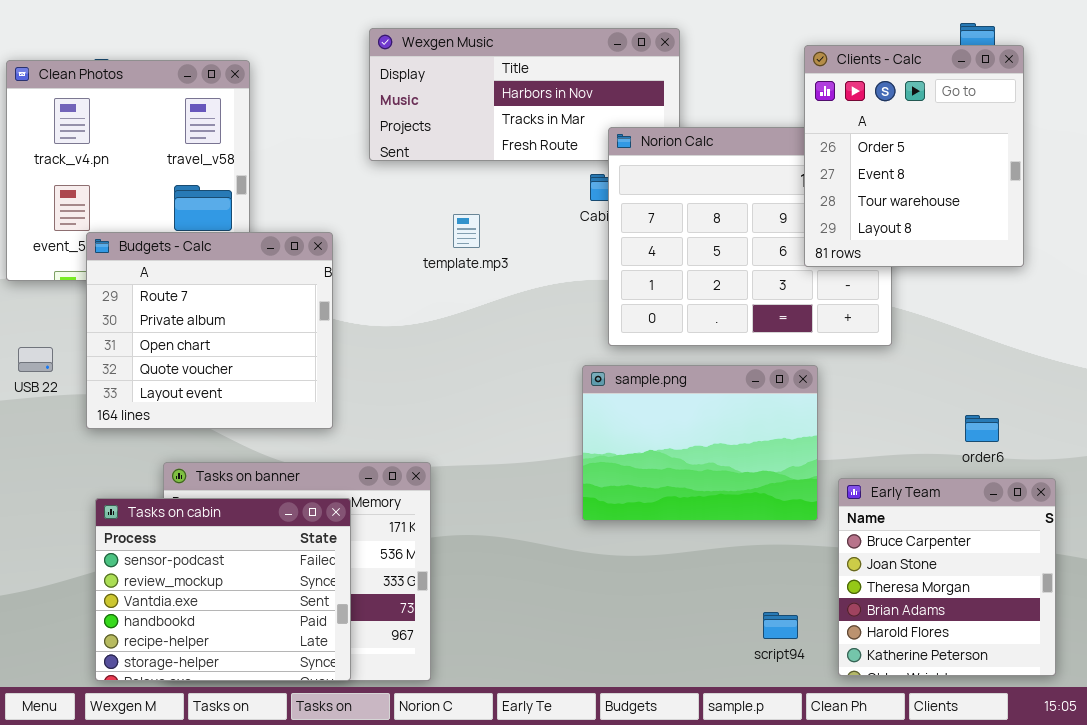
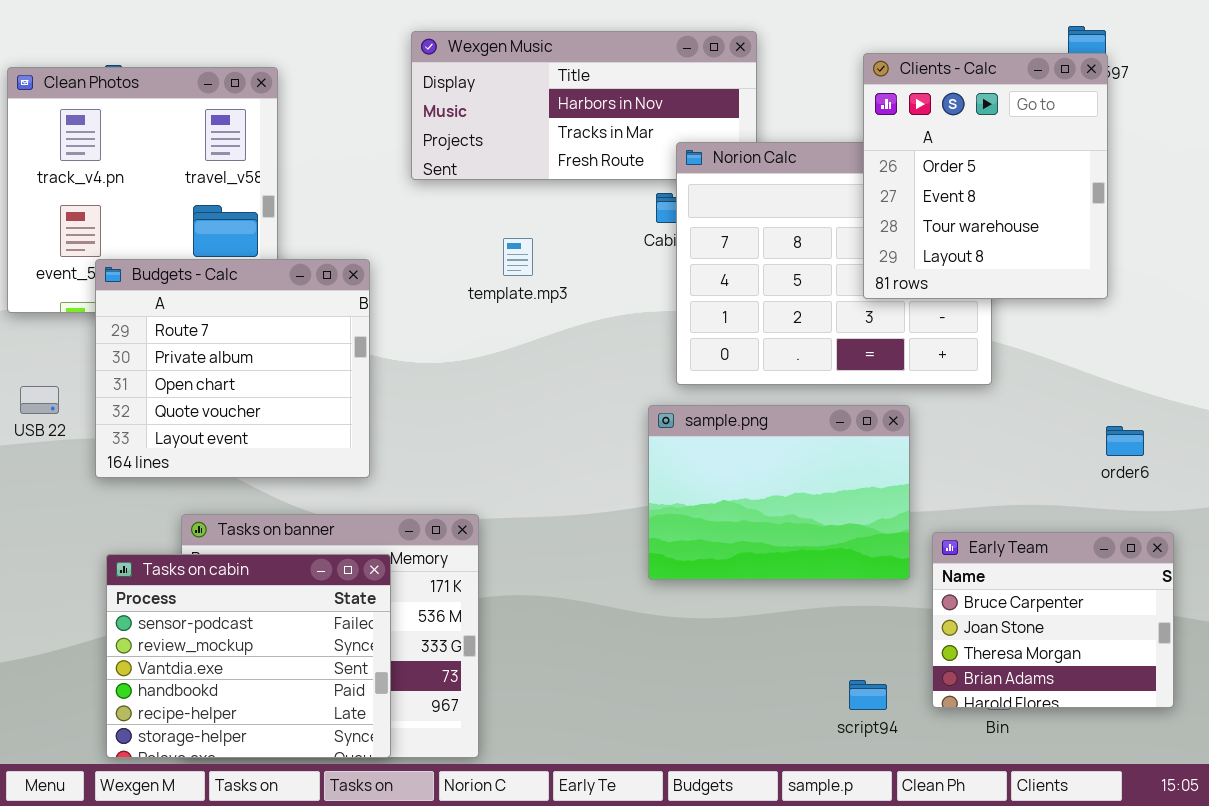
Clients - Calc: [804,45,1024,267] -> [863,53,1108,299], moved
order6: [965,415,999,442] -> [1106,426,1144,456], moved
Early Team: [838,478,1056,676] -> [932,532,1174,708], resized

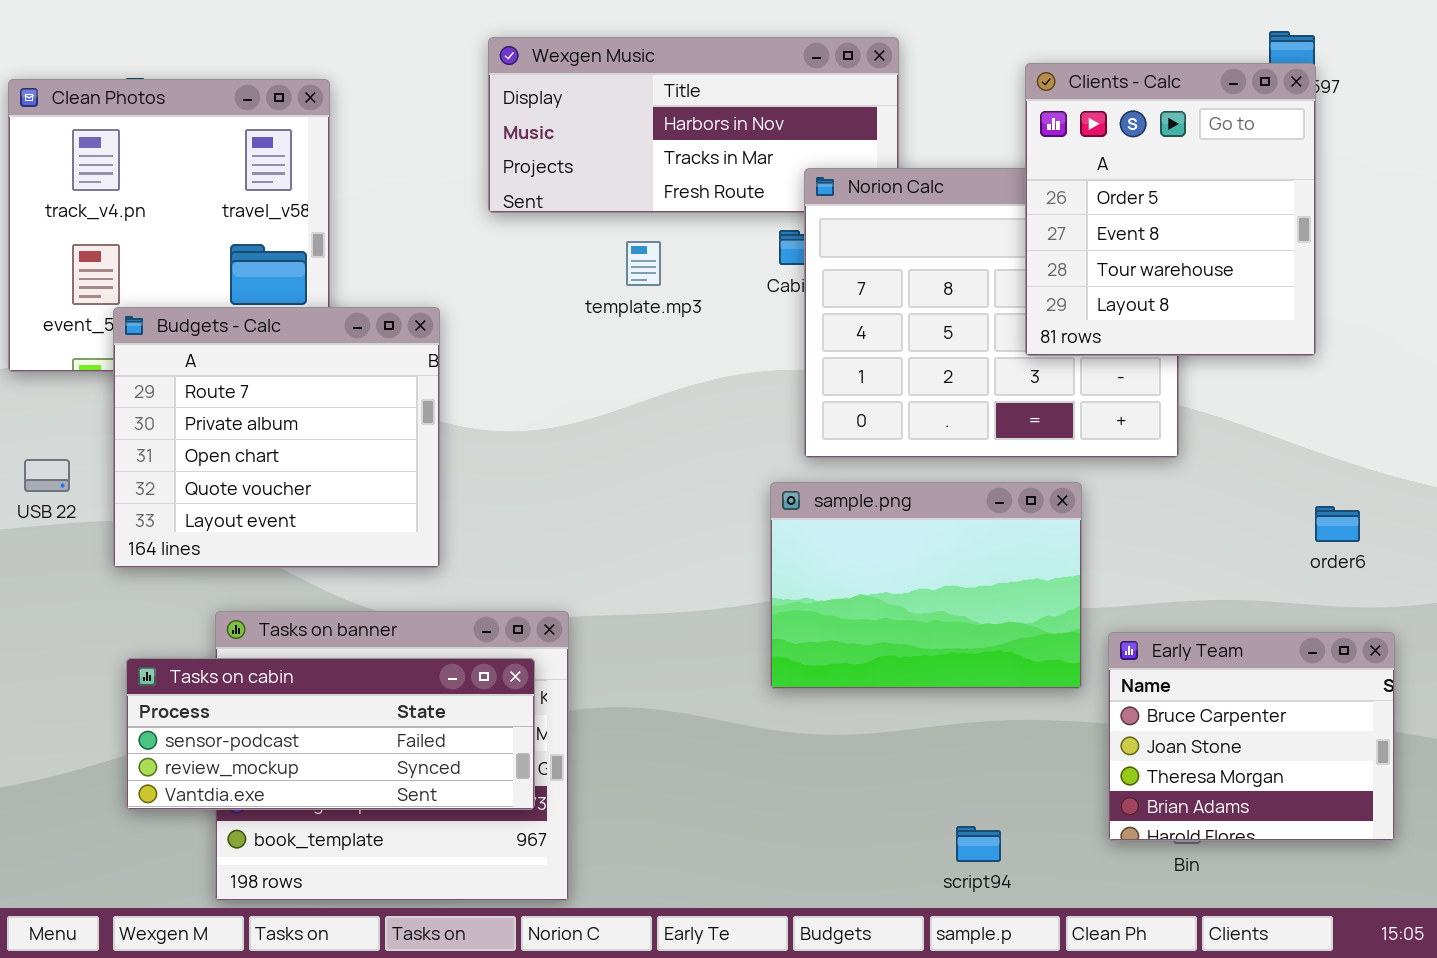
template.mp3: [503,238,533,276] -> [626,241,661,286], moved
Tasks on cabin: [106,554,391,758] -> [126,658,535,810], resized
script94: [849,680,887,710] -> [956,826,1001,862], moved

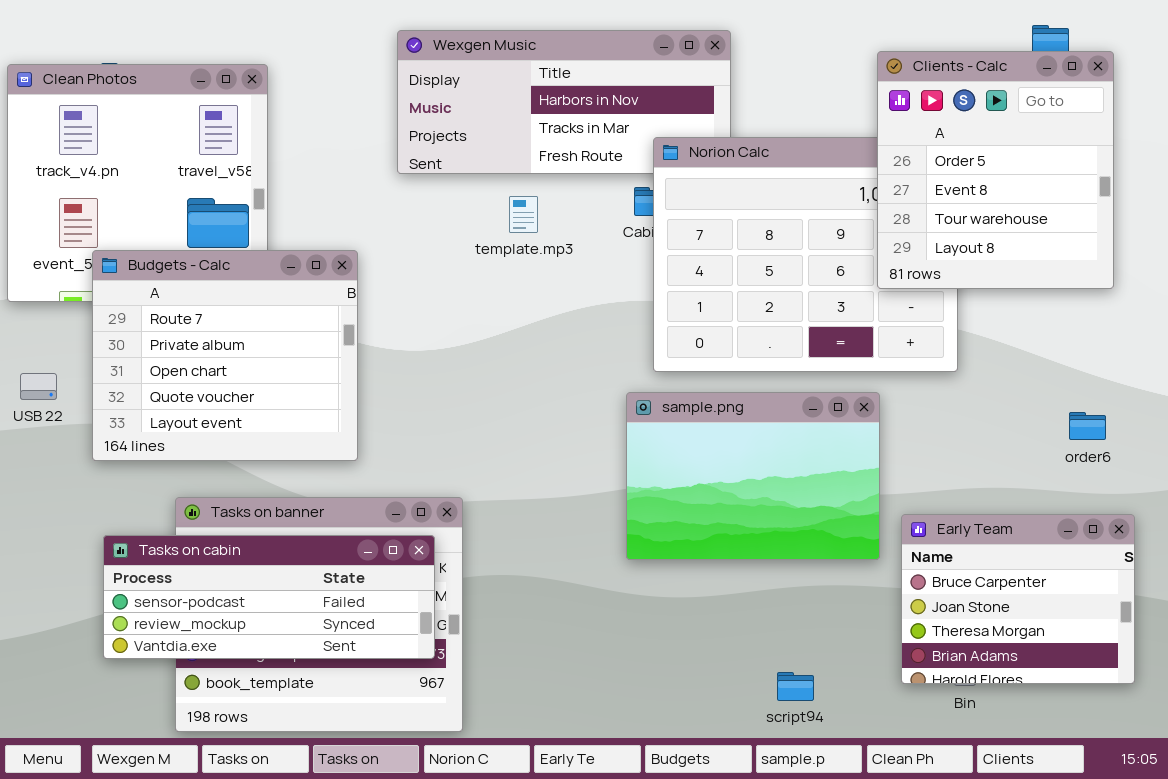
Clients - Calc: [1025,63,1316,356] -> [877,51,1114,289], moved

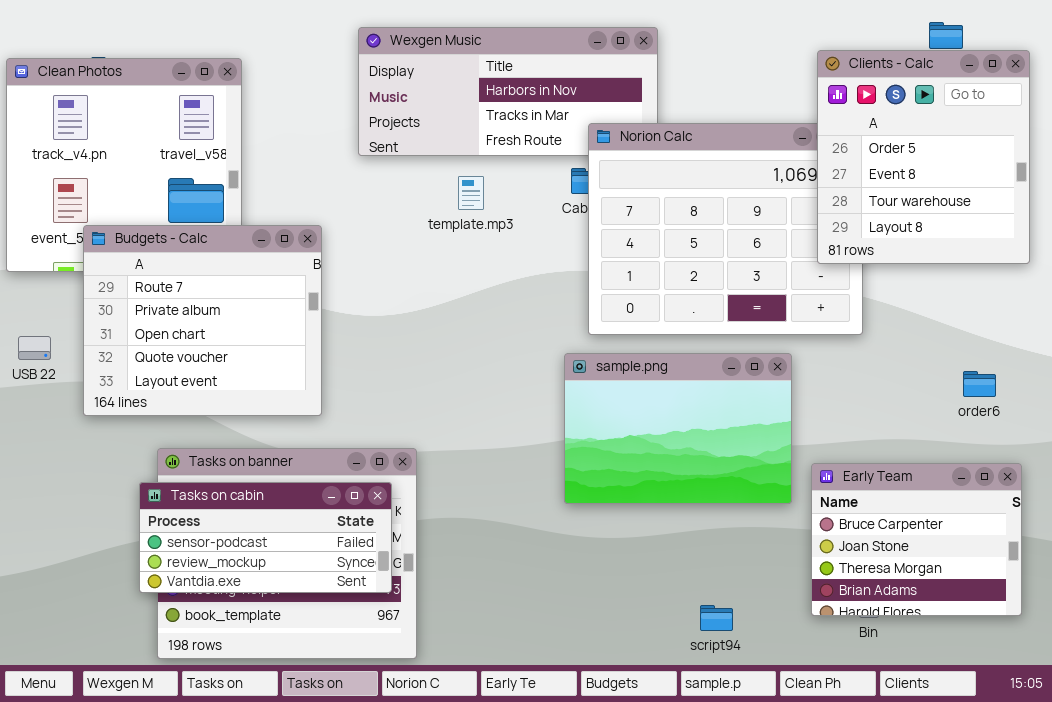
Clients - Calc: [877,51,1114,289] -> [817,50,1030,264], moved
Tasks on cabin: [103,535,435,659] -> [139,482,392,593], resized

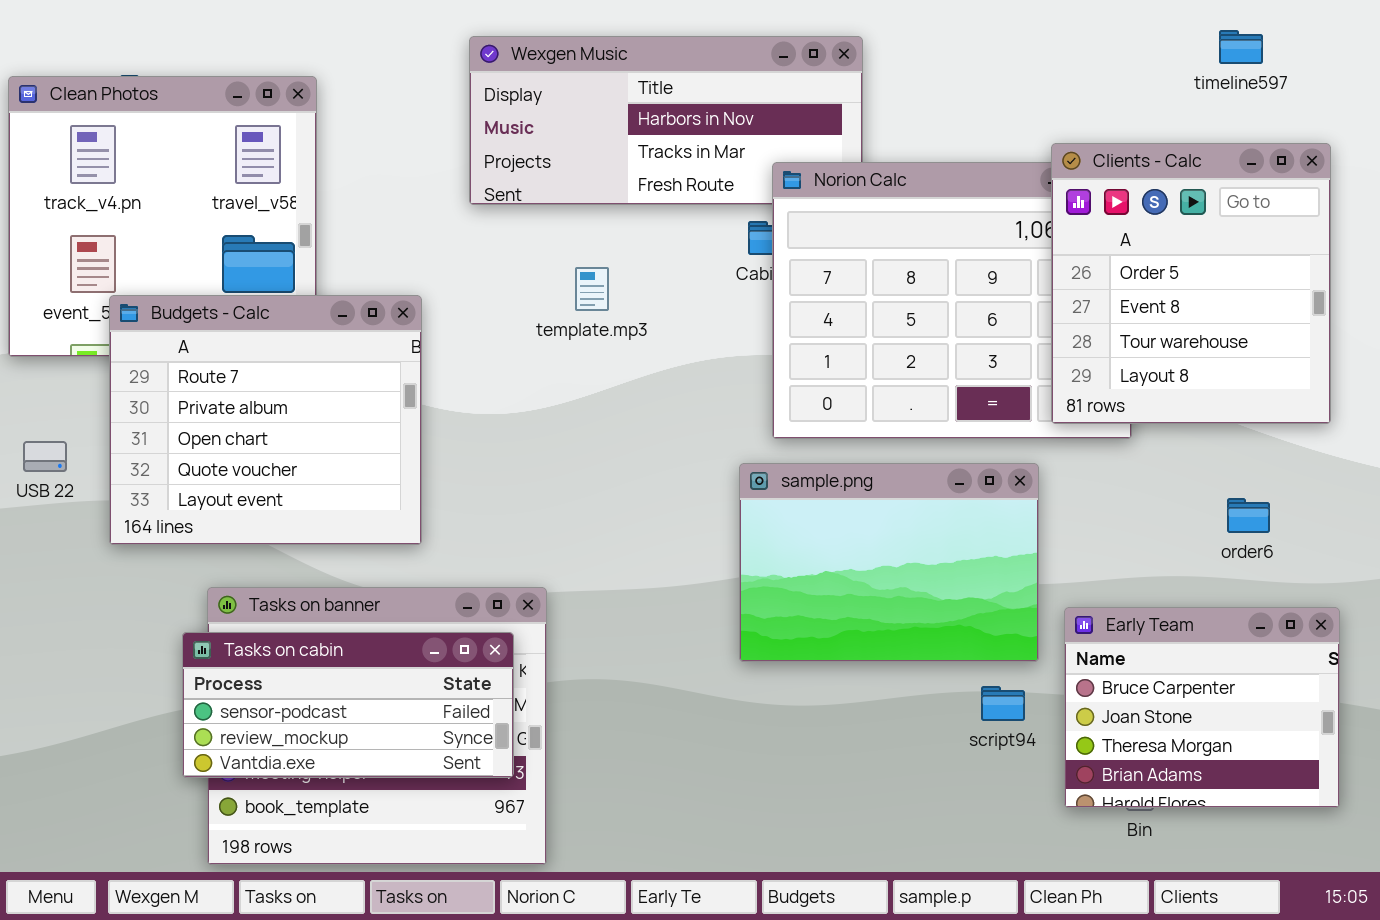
Clients - Calc: [817,50,1030,264] -> [1051,143,1331,424], moved
template.mp3: [458,176,484,210] -> [575,267,609,311], moved
order6: [963,371,996,397] -> [1227,498,1270,533], moved
script94: [700,605,733,631] -> [981,686,1025,721], moved

